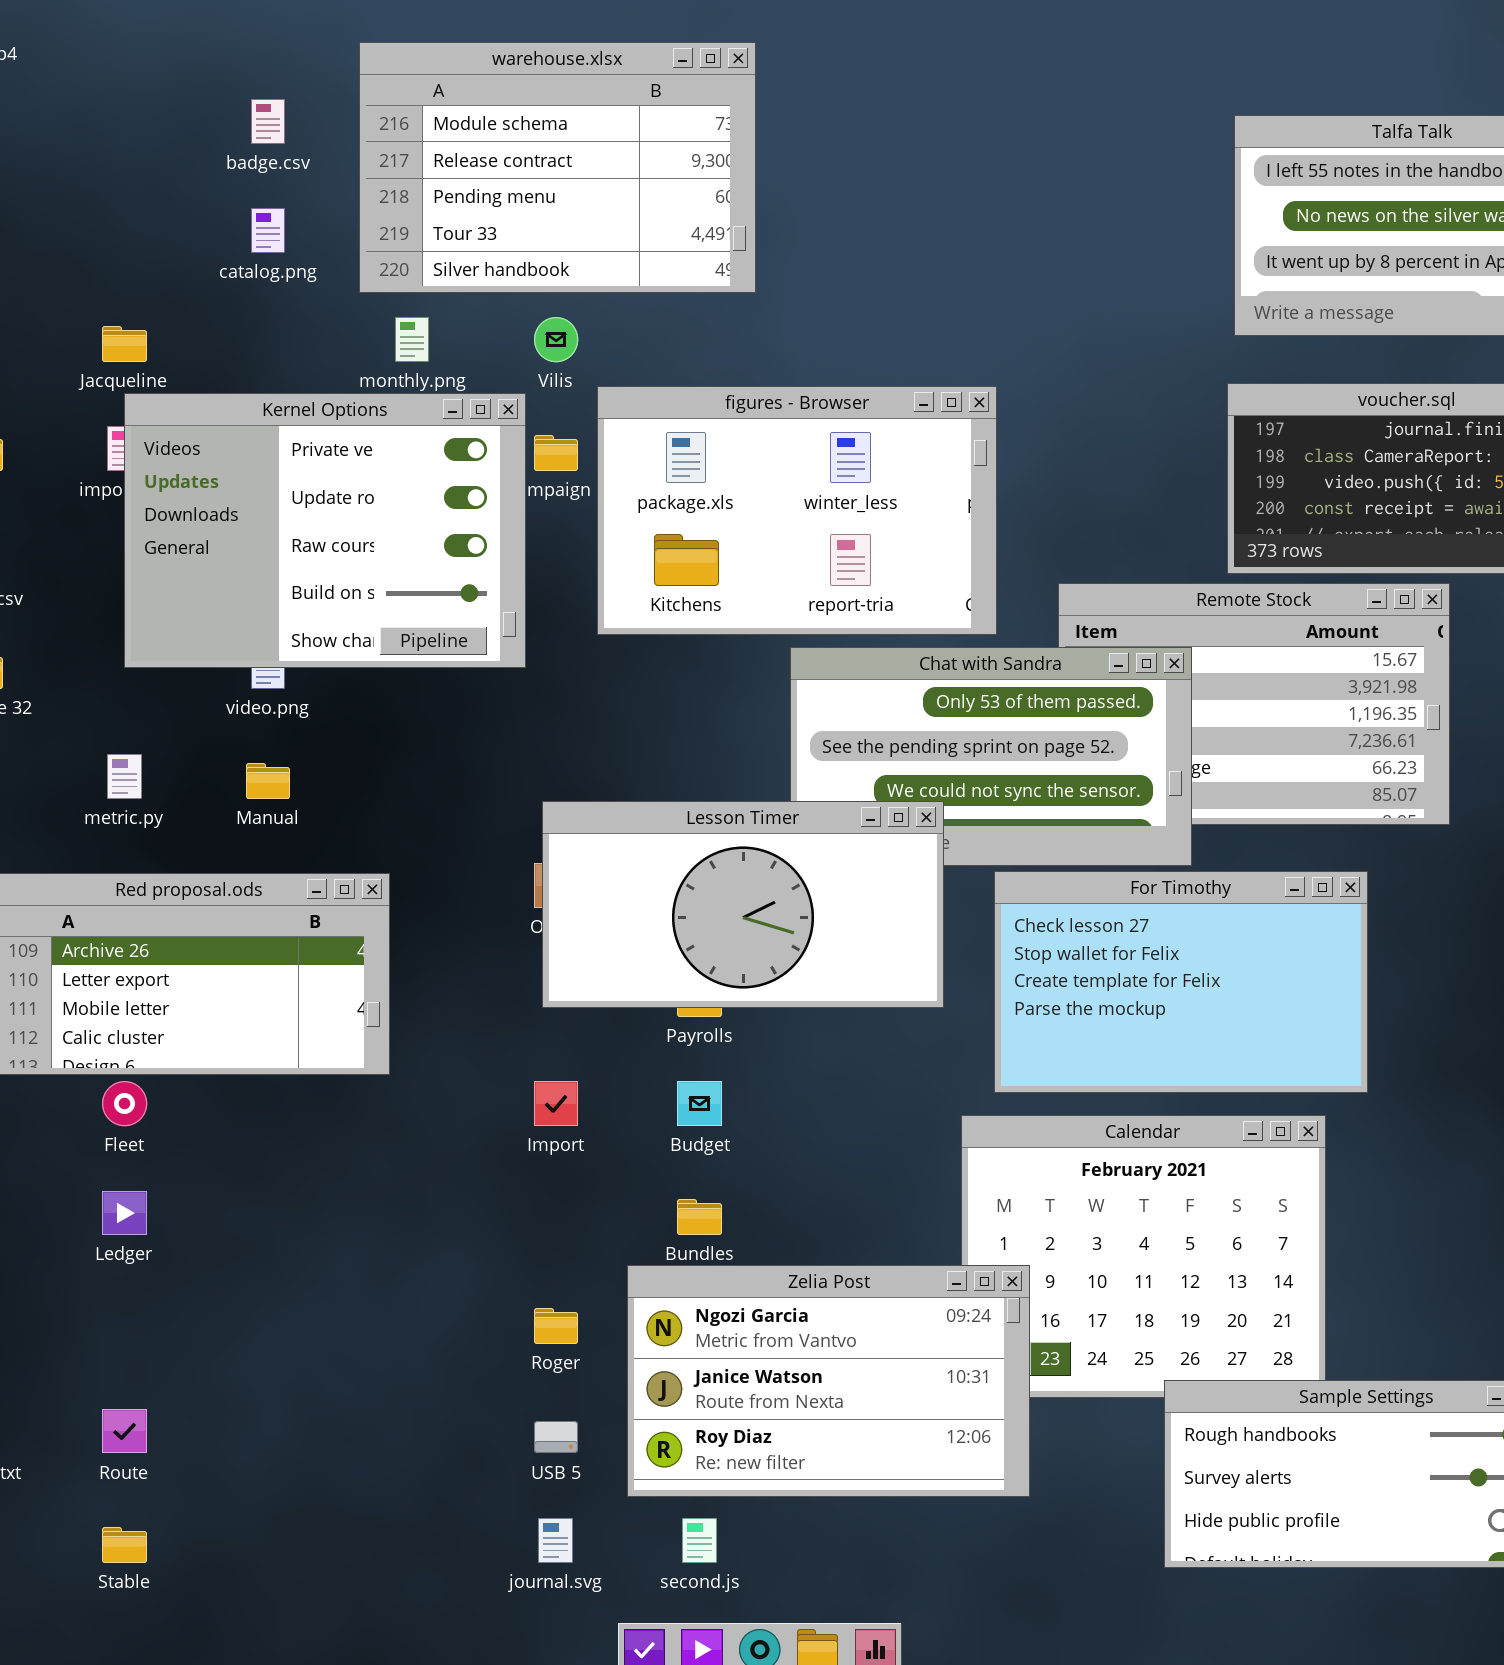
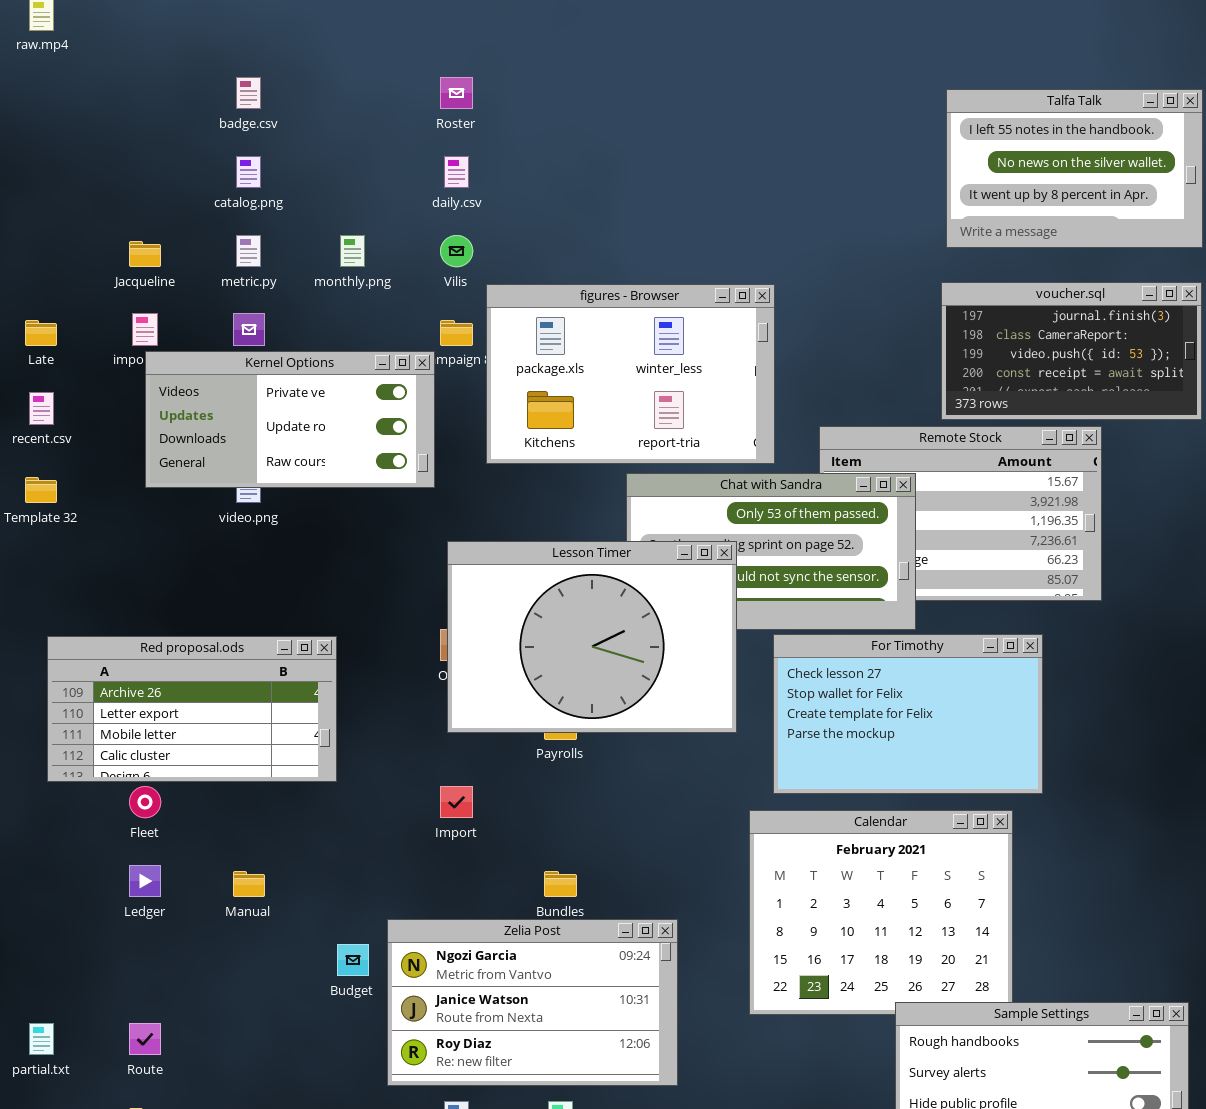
warehouse.xlsx: [359,42,756,293] -> none, closed
Kernel Options: [124,393,526,668] -> [145,351,435,488], resized
metric.py: [107,754,142,799] -> [236,235,261,267], moved
Manual: [246,763,290,799] -> [233,871,265,897], moved
Lesson Timer: [542,801,944,1008] -> [447,541,737,733], resized
Budget: [677,1081,722,1126] -> [337,944,369,976], moved
Zelia Post: [627,1265,1030,1497] -> [387,919,678,1086], moved

